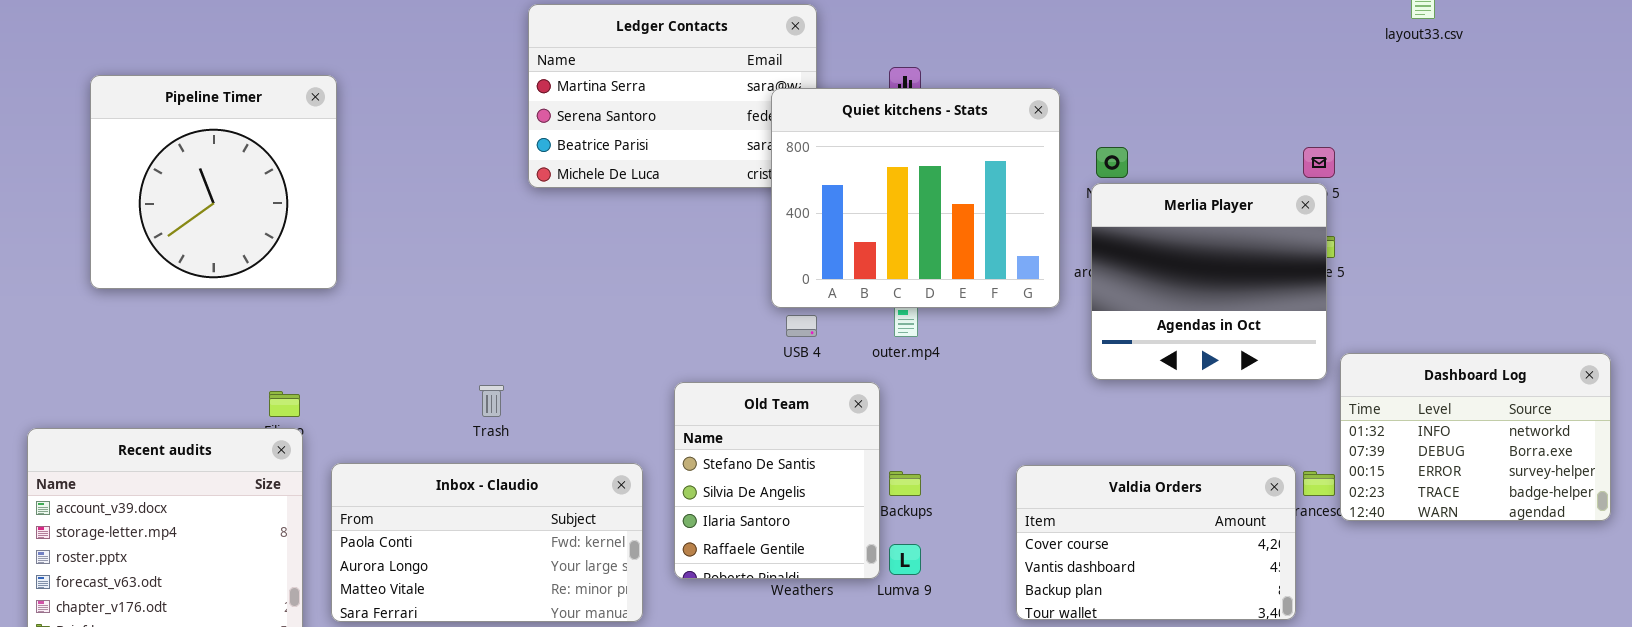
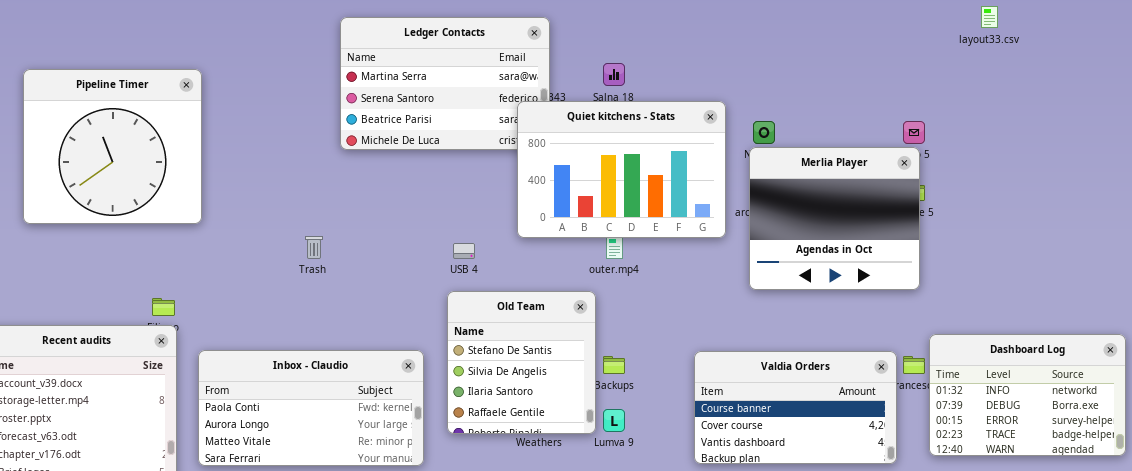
Quiet kitchens - Stats: [771,88,1060,308] -> [517,101,726,238], resized
USB 4: [786,315,817,337] -> [453,243,475,259], moved
Dashboard Log: [1340,353,1611,521] -> [929,334,1126,456], moved
Trash: [479,385,504,417] -> [305,236,323,259], moved
Valdia Orders: [1016,465,1296,620] -> [694,351,897,464], scrolled up 1 row

